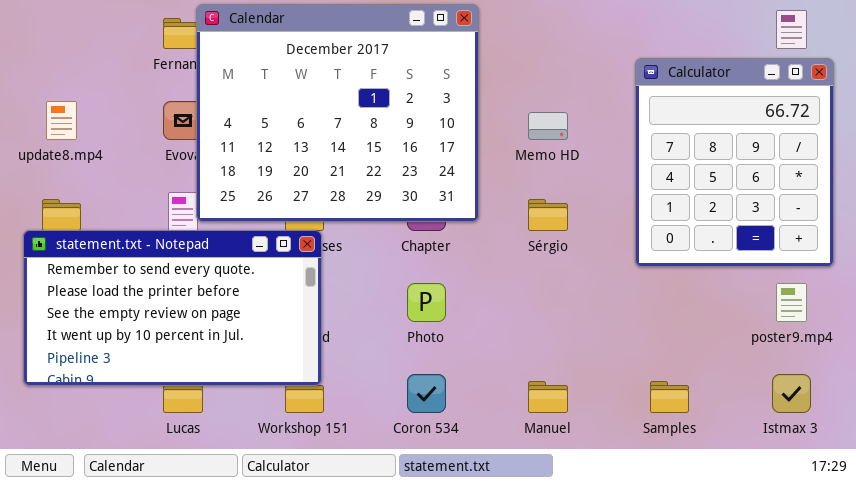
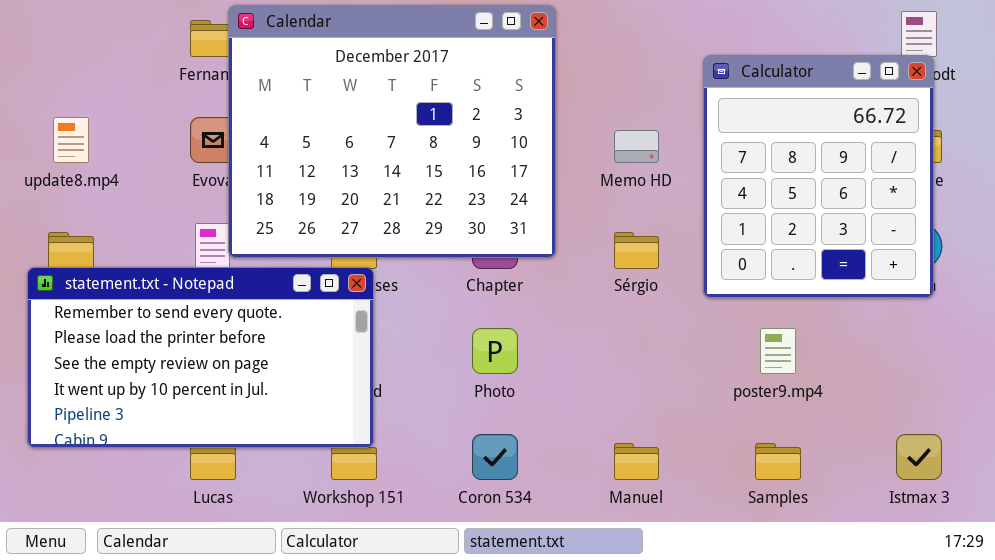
Calculator: [635,58,834,267] -> [703,55,934,298], moved
poster9.mp4: [776,283,807,322] -> [760,328,796,374], moved

